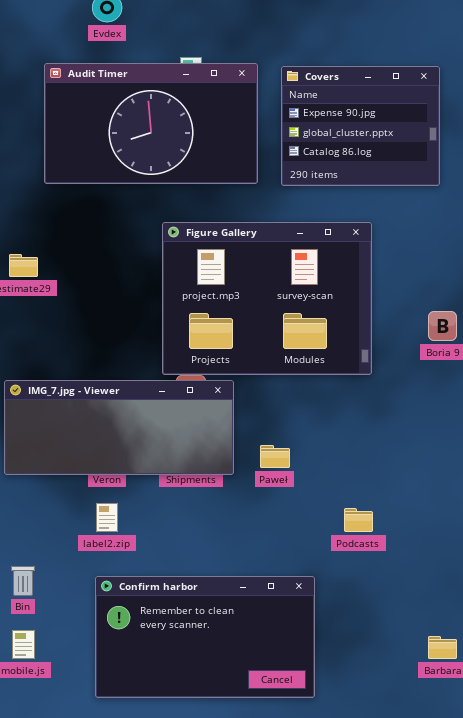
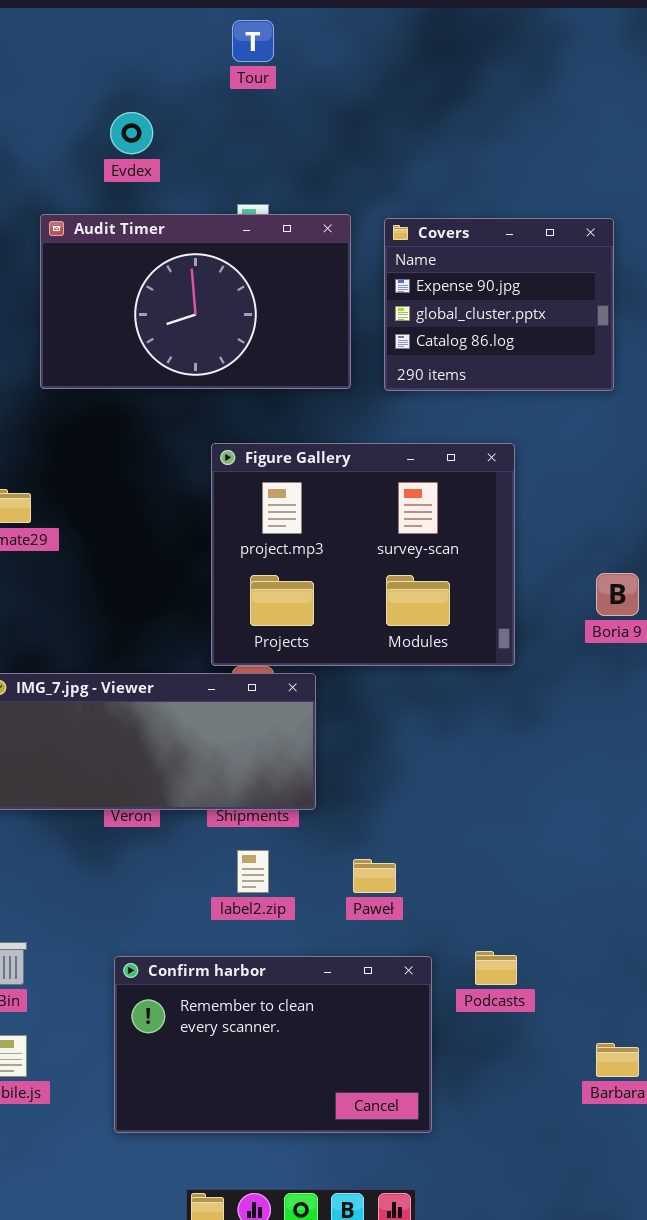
Paweł: [260,445,290,468] -> [353,859,396,893], moved
label2.zip: [96,503,118,532] -> [237,850,269,893], moved
Podcasts: [344,508,373,532] -> [475,951,517,985], moved

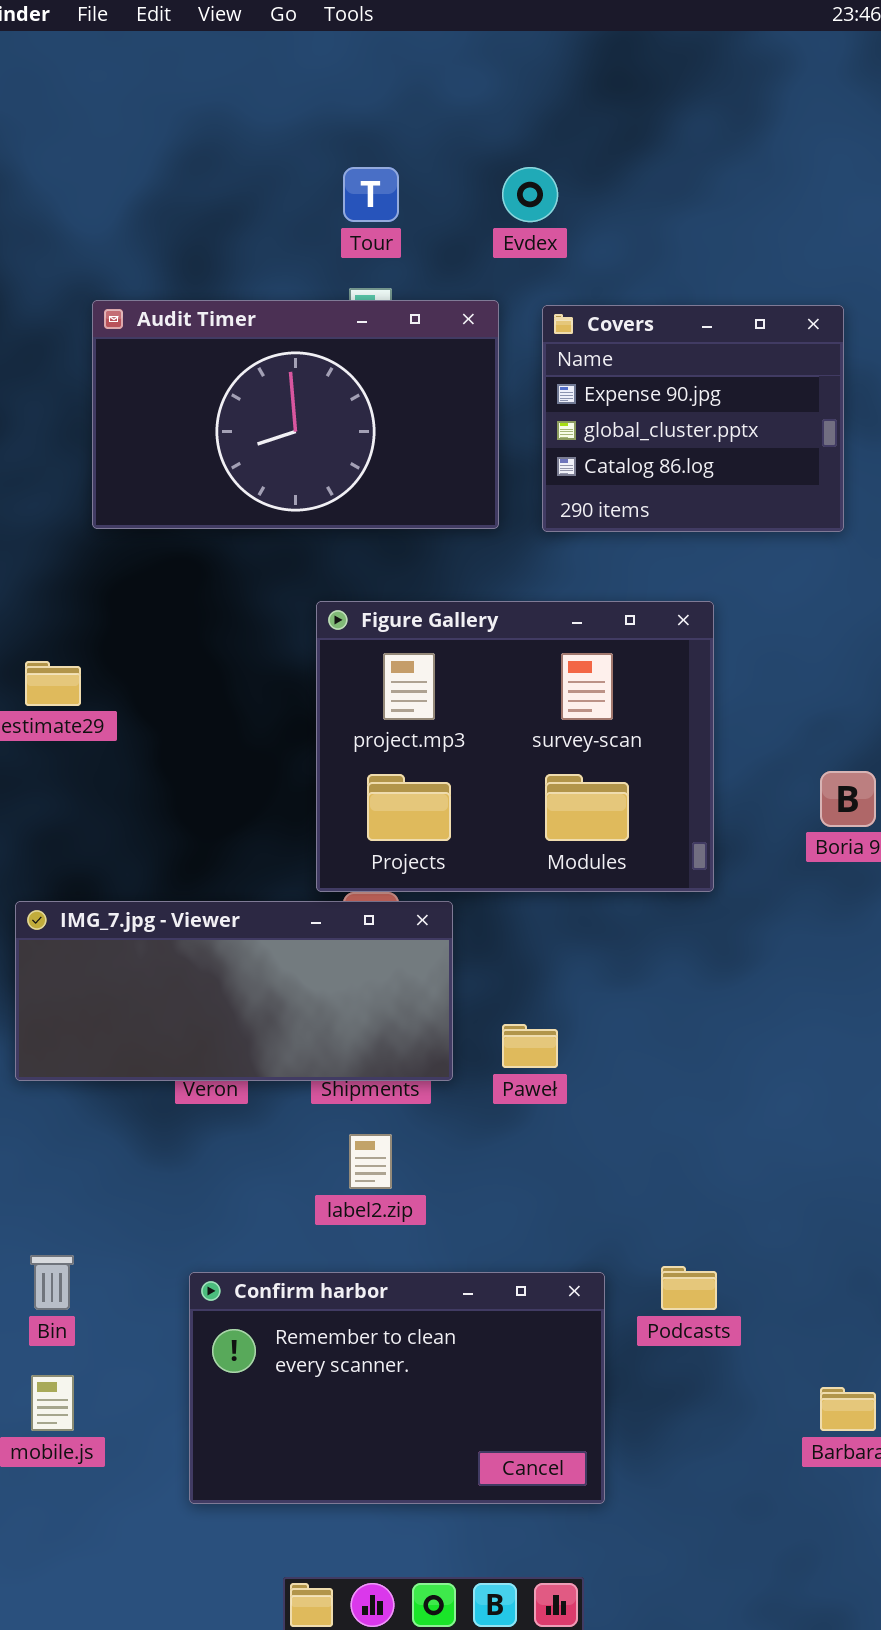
Tour: [232,20,274,62] -> [343,167,399,222], moved
Evdex: [110,112,153,154] -> [502,167,558,222], moved
Paweł: [353,859,396,893] -> [502,1024,558,1068], moved

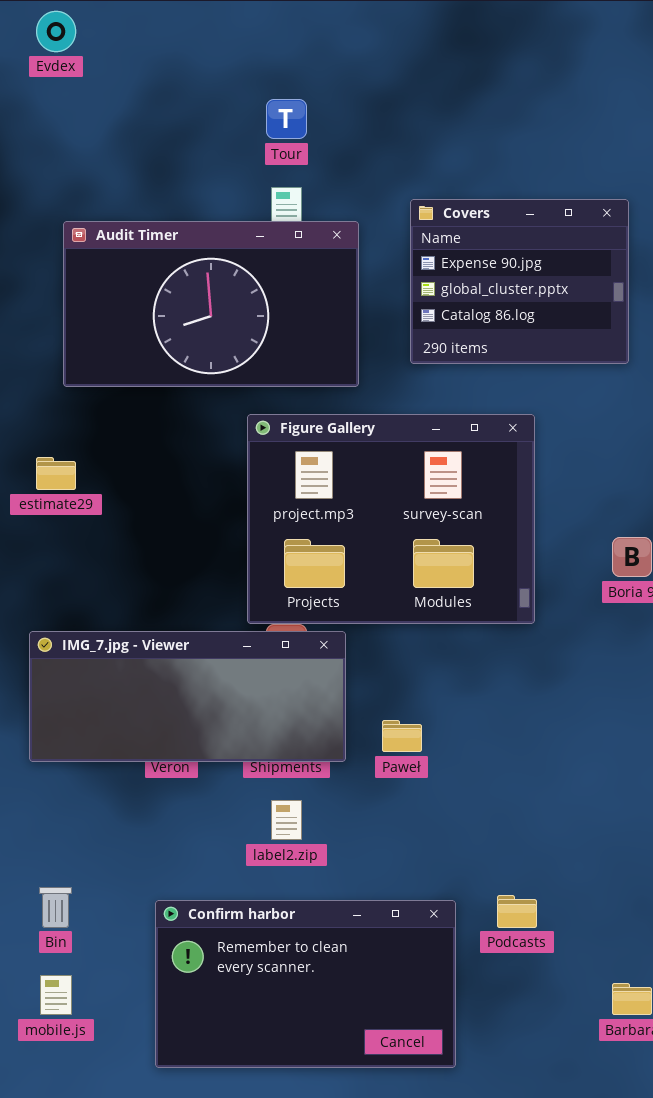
Evdex: [502,167,558,222] -> [36,11,76,52], moved
Audit Timer: [92,300,499,529] -> [63,221,359,387], moved

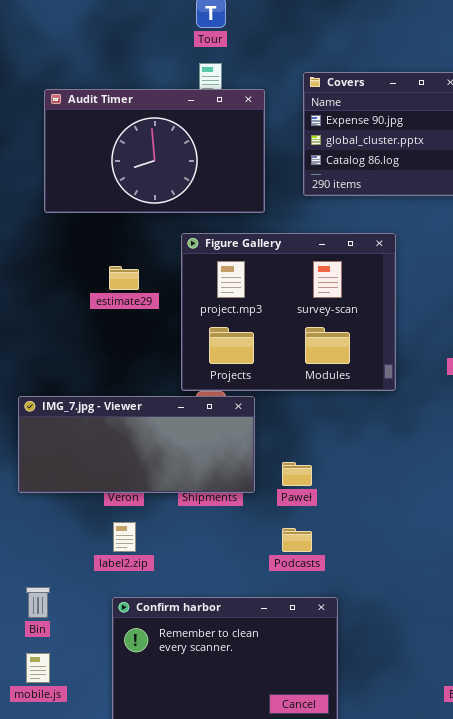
estimate29: [36,457,76,490] -> [109,266,139,290], moved
label2.zip: [271,800,302,840] -> [113,522,136,552], moved
Podcasts: [497,895,537,928] -> [282,528,312,552], moved

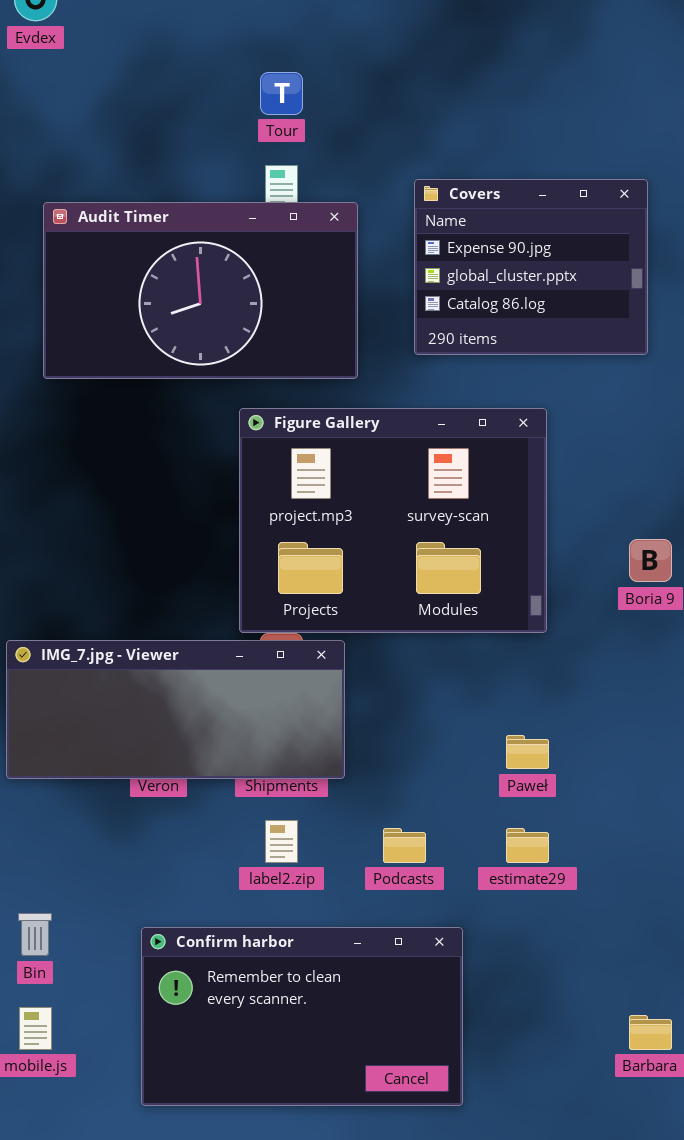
estimate29: [109,266,139,290] -> [506,828,549,863], moved
Paweł: [282,462,312,486] -> [506,735,549,769], moved
label2.zip: [113,522,136,552] -> [265,820,298,863], moved

